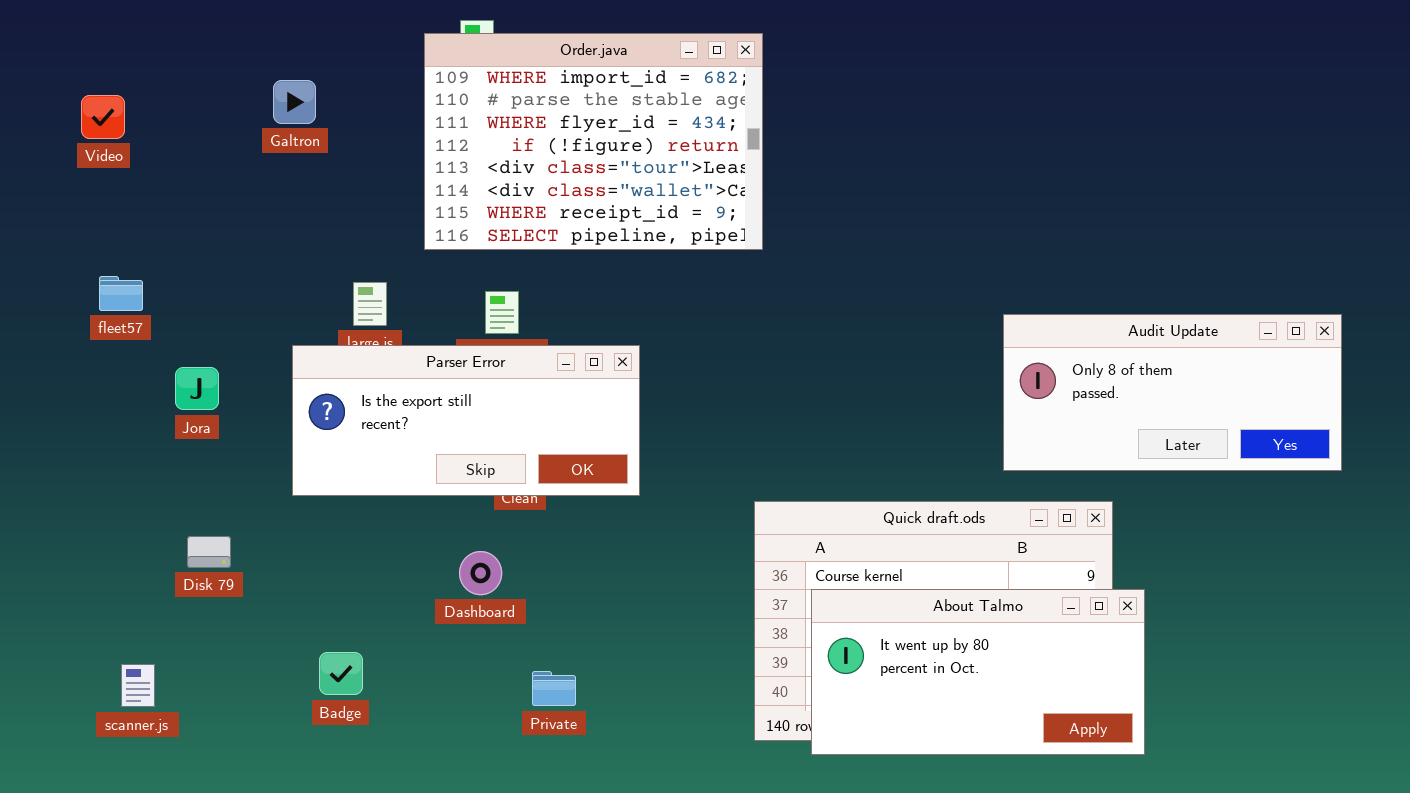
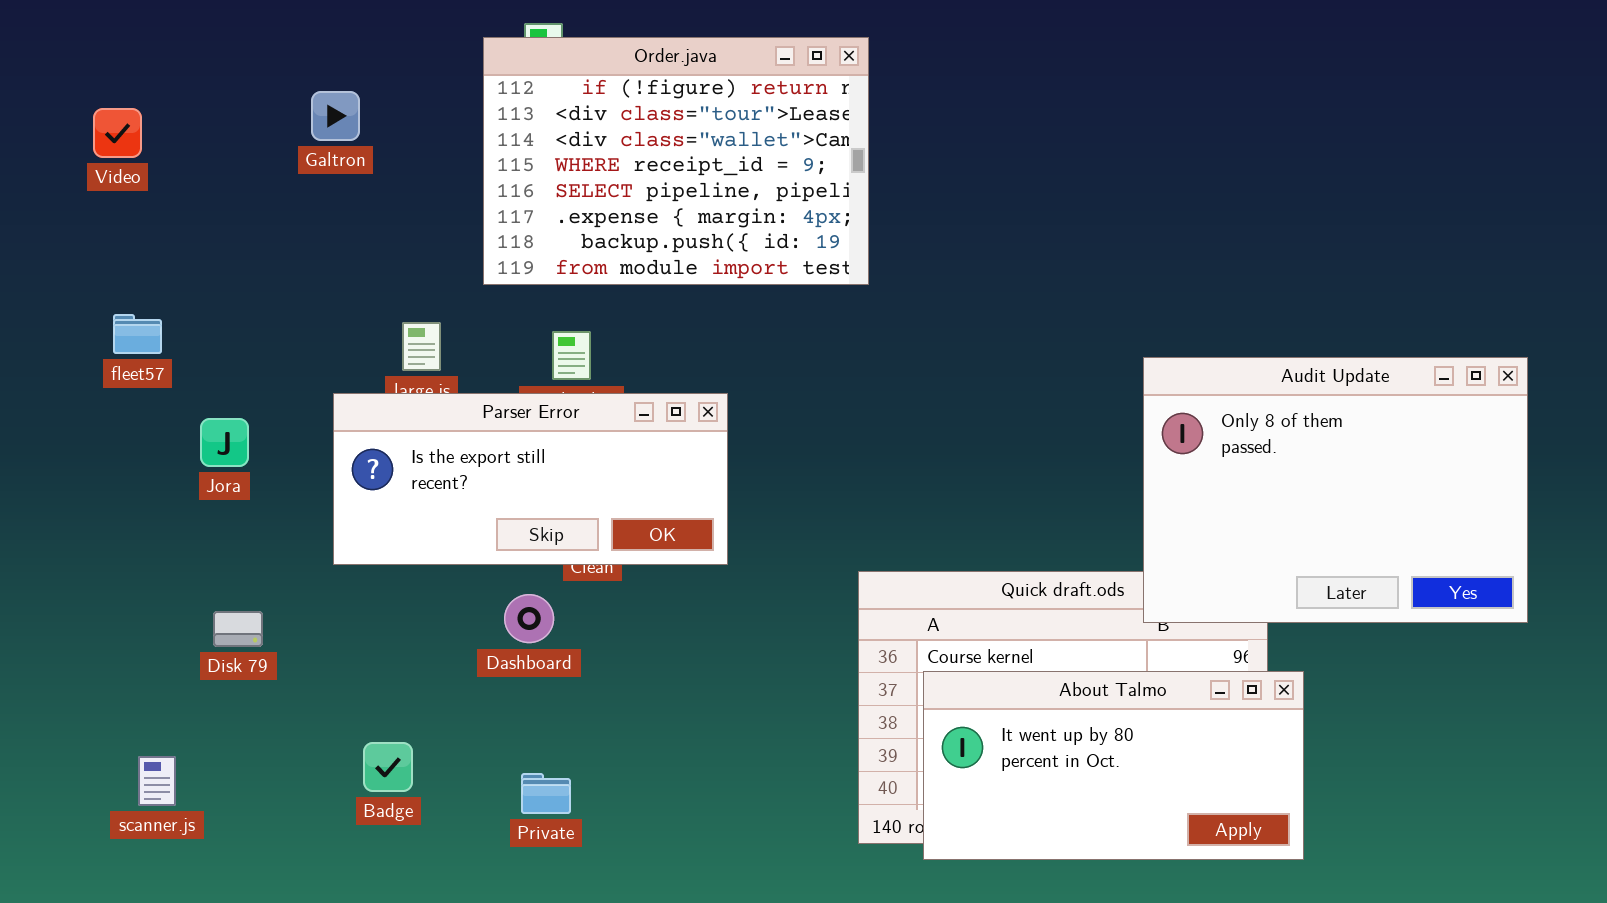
Order.java: [424,33,763,250] -> [483,37,869,285], scrolled down 3 rows
Audit Update: [1003,314,1342,471] -> [1143,357,1528,623], resized
Dashboard: [459,551,502,595] -> [504,594,554,643], moved
Private: [532,671,576,706] -> [521,773,571,814], moved

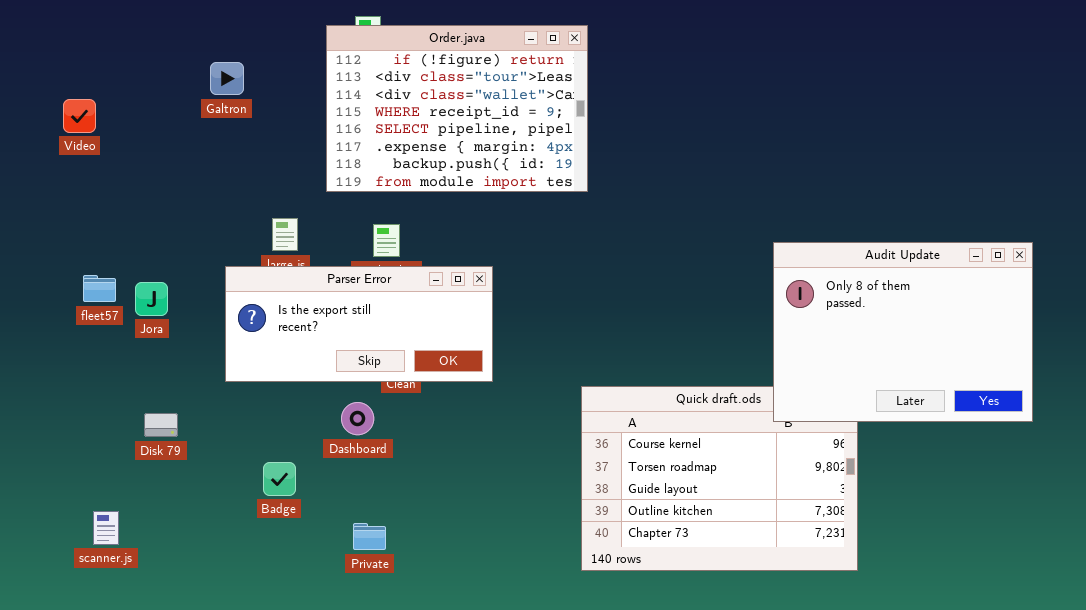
Video: [93,108,142,158] -> [63,99,96,133], moved
fleet57: [113,314,162,354] -> [83,275,116,302], moved
About Talmo: [923,671,1304,860] -> none, closed
Badge: [363,742,413,792] -> [263,462,296,496], moved

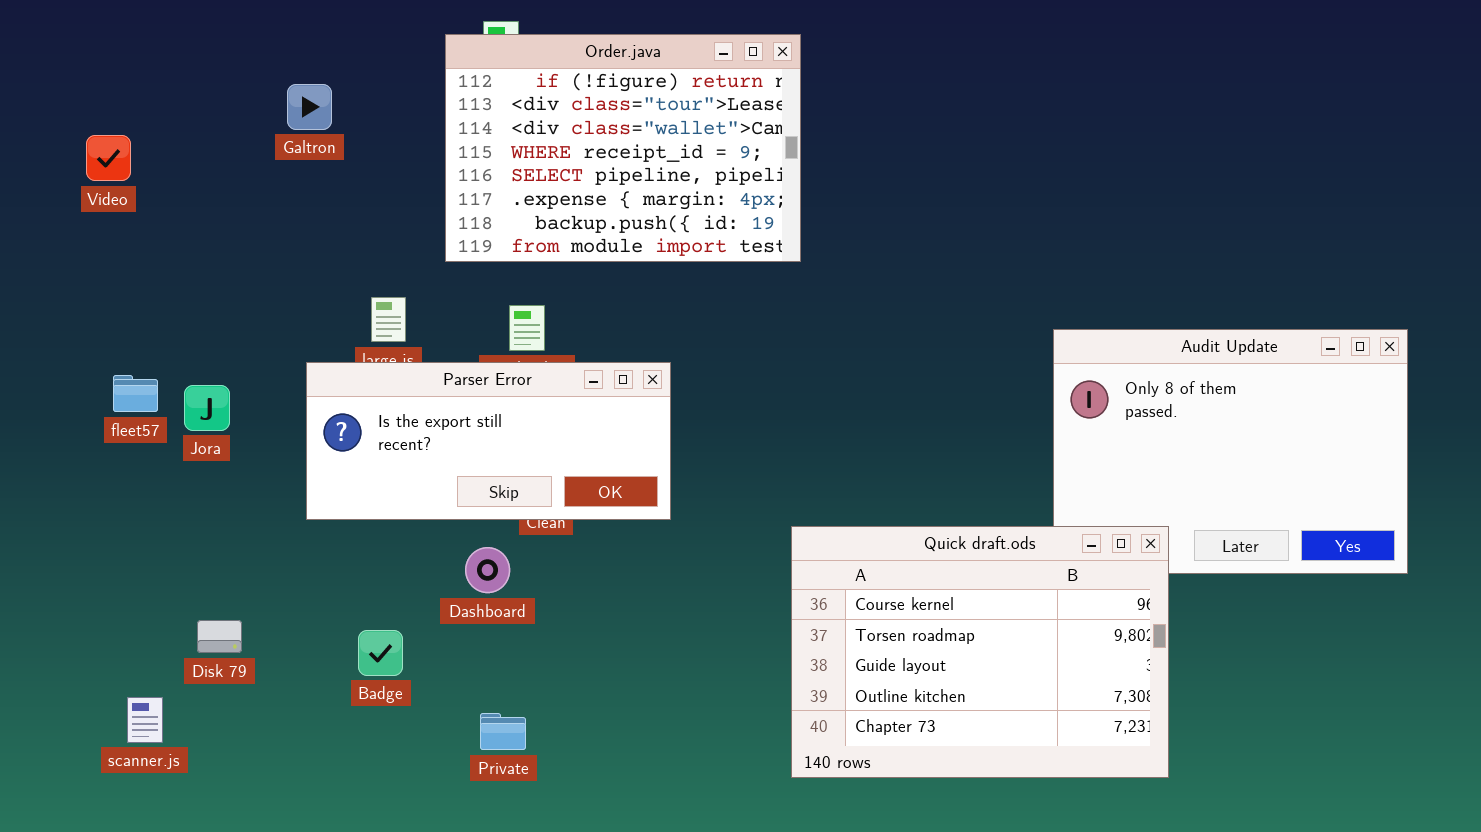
Quick draft.ods: [581,386,858,571] -> [791,526,1169,778], raised
Disk 79: [144,413,178,437] -> [197,620,242,653], moved

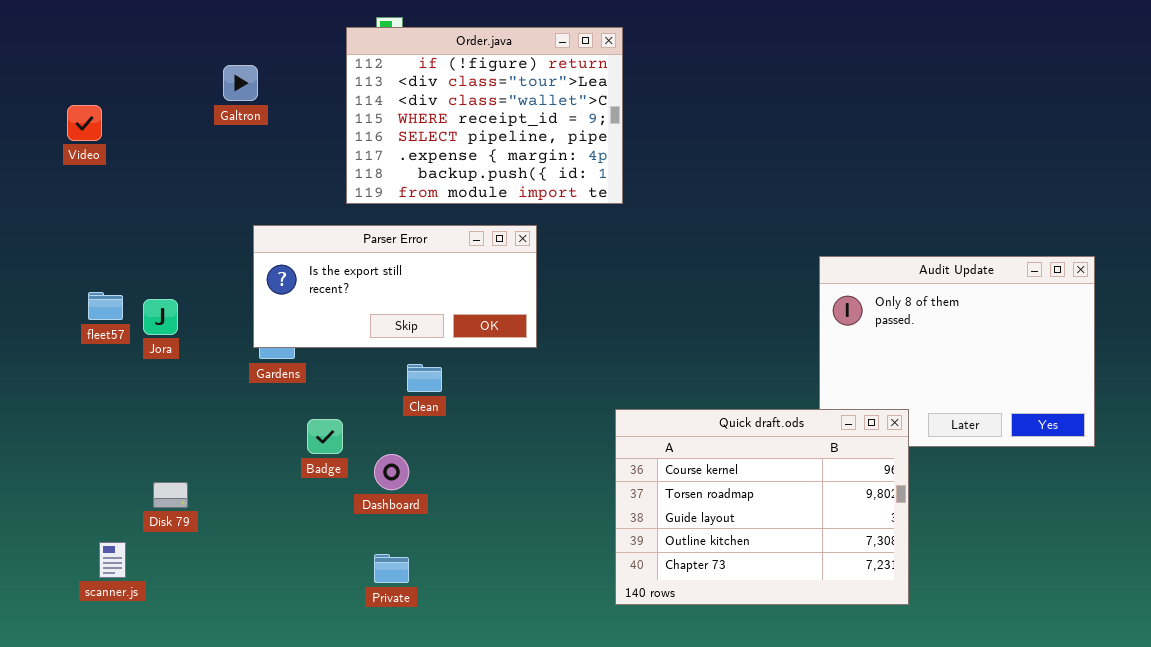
Parser Error: [306,362,671,520] -> [253,225,537,348], moved
Dashboard: [465,547,510,593] -> [374,454,409,490], moved
Badge: [358,630,403,676] -> [307,419,343,454], moved

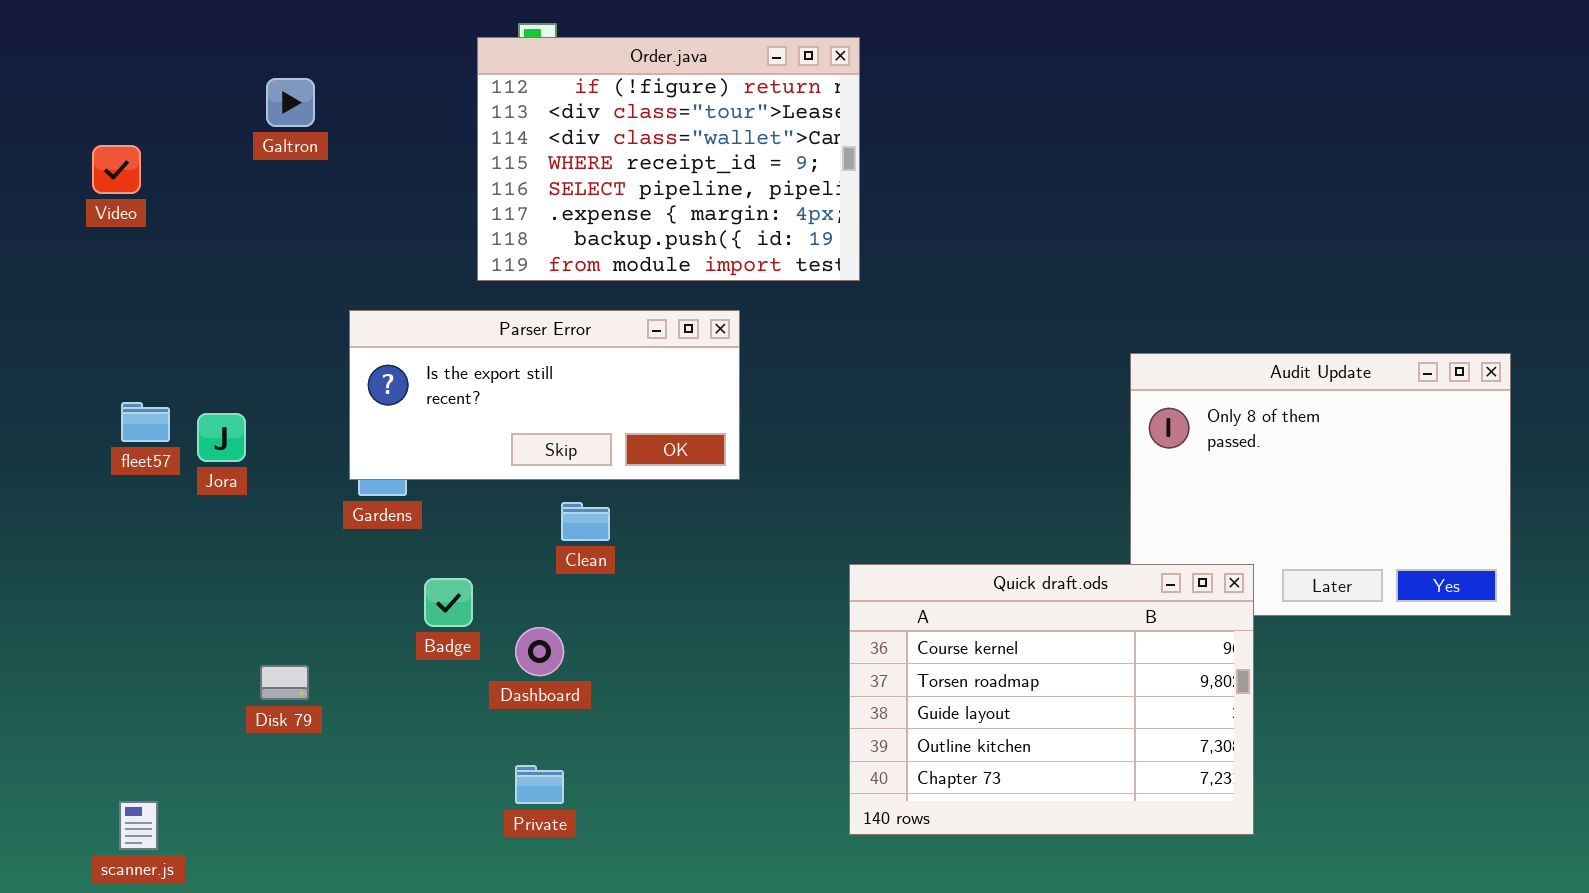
Galtron: [223,65,258,101] -> [266,78,315,127], moved
Disk 79: [153,482,188,508] -> [260,665,309,700], moved
scanner.js: [99,542,126,578] -> [119,801,158,850], moved

